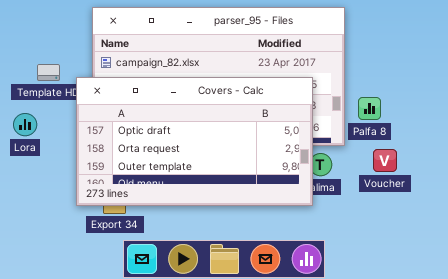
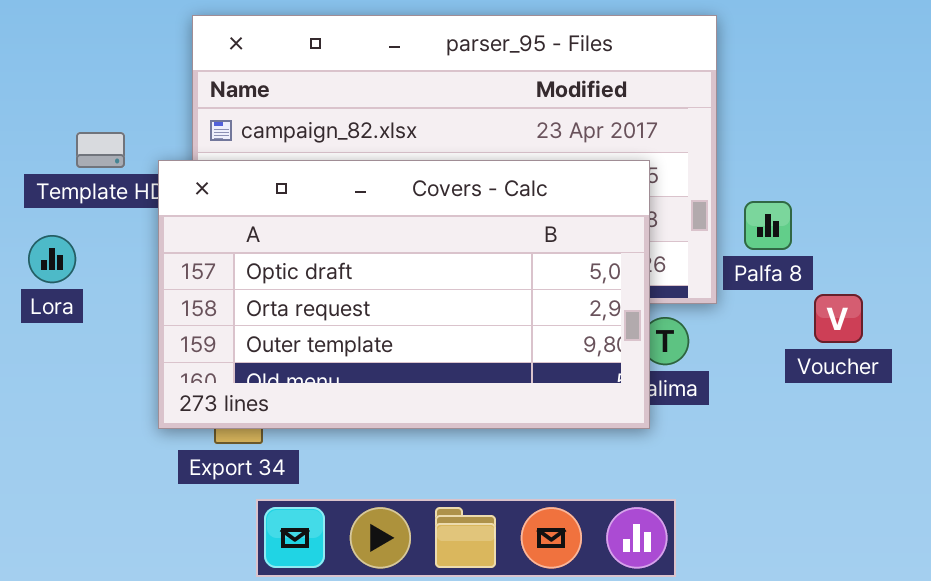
Voucher: [373,149,397,172] -> [814,294,863,343], moved

